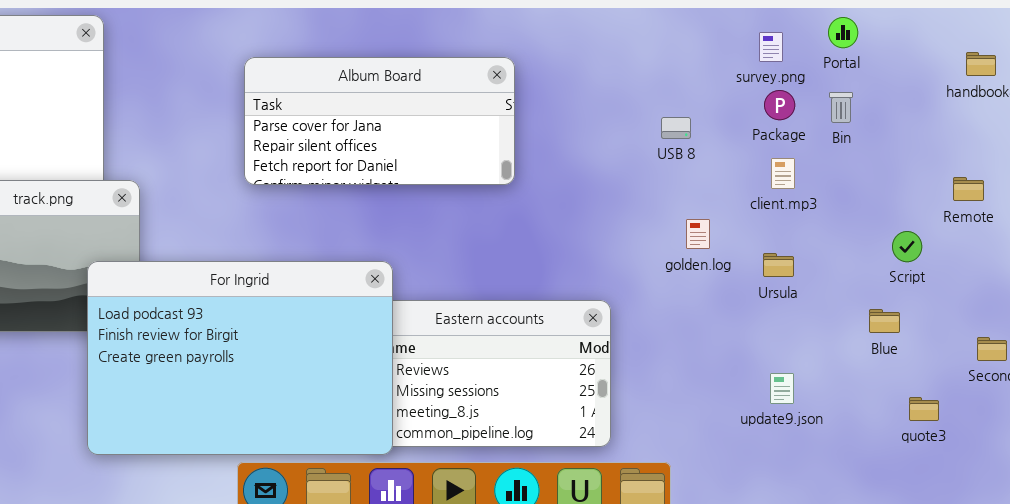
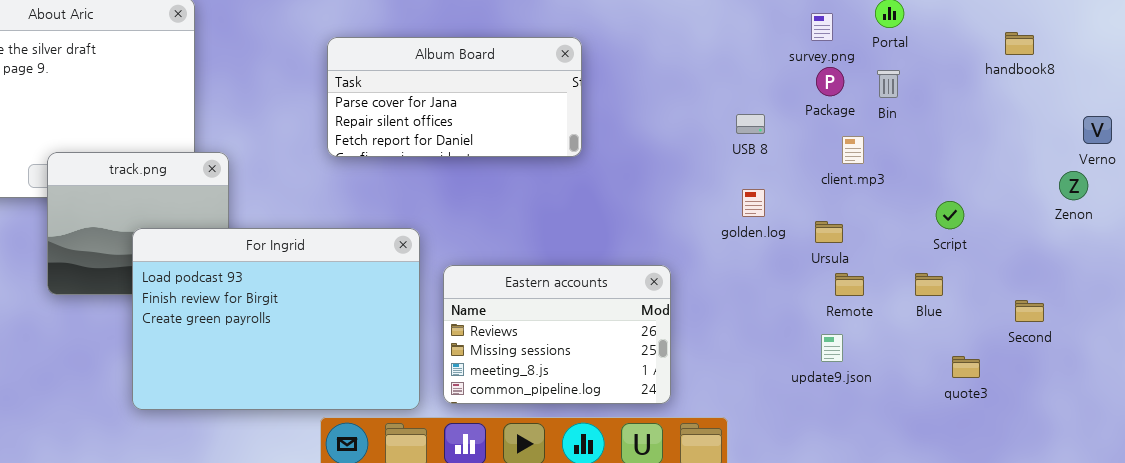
USB 8: [661,117,691,139] -> [736,114,765,134], moved
client.mp3: [771,158,795,189] -> [842,136,864,164], moved
Remote: [953,177,984,201] -> [835,273,864,296], moved
For Ingrid: [87,261,393,455] -> [132,228,420,410], moved

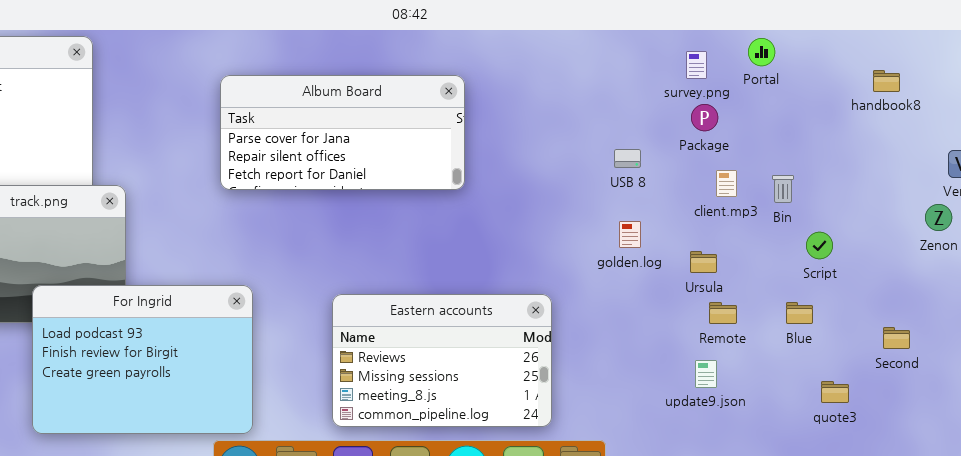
Bin: [877,70,900,98] -> [772,175,794,203], moved
For Ingrid: [132,228,420,410] -> [32,285,253,434], resized

